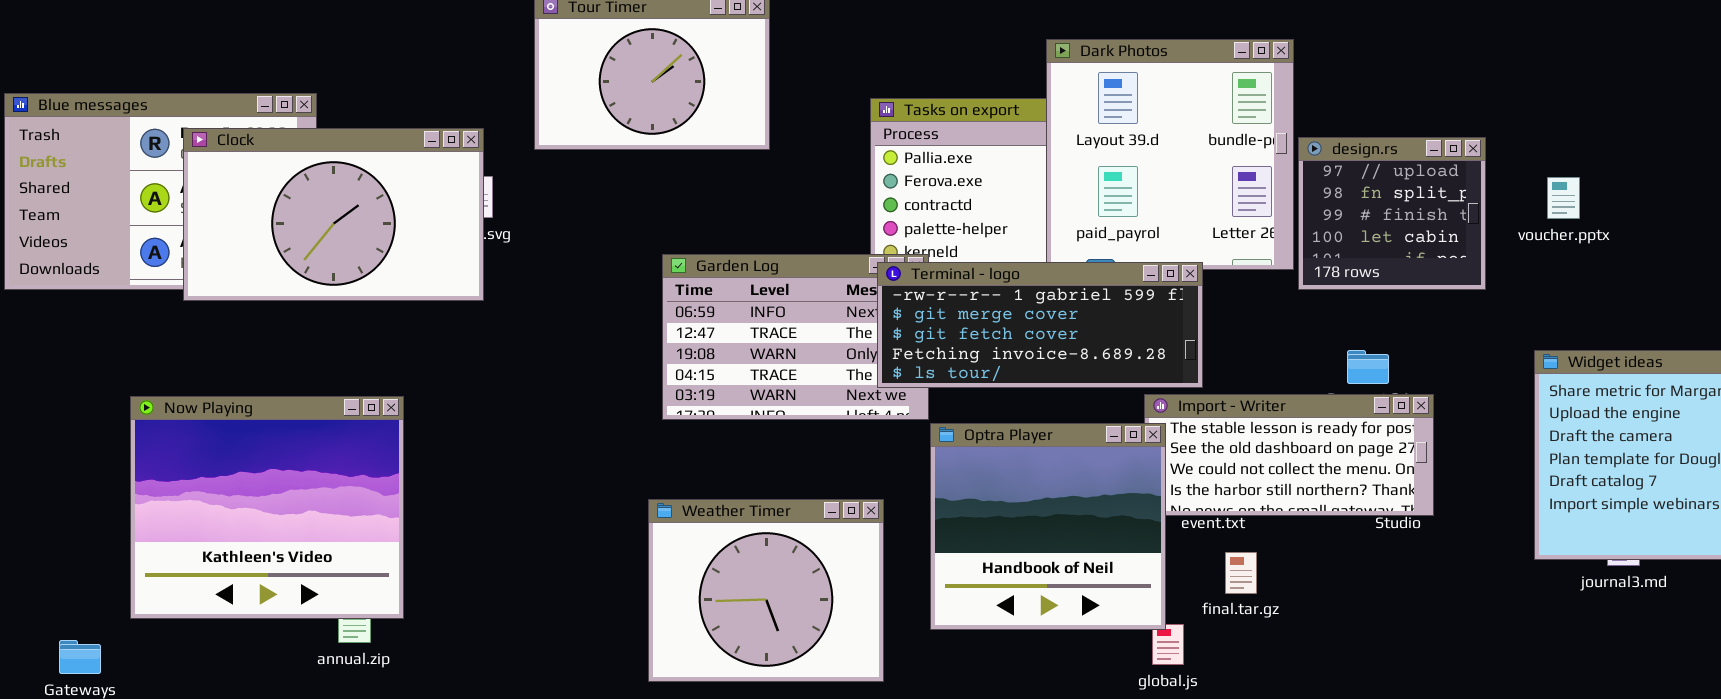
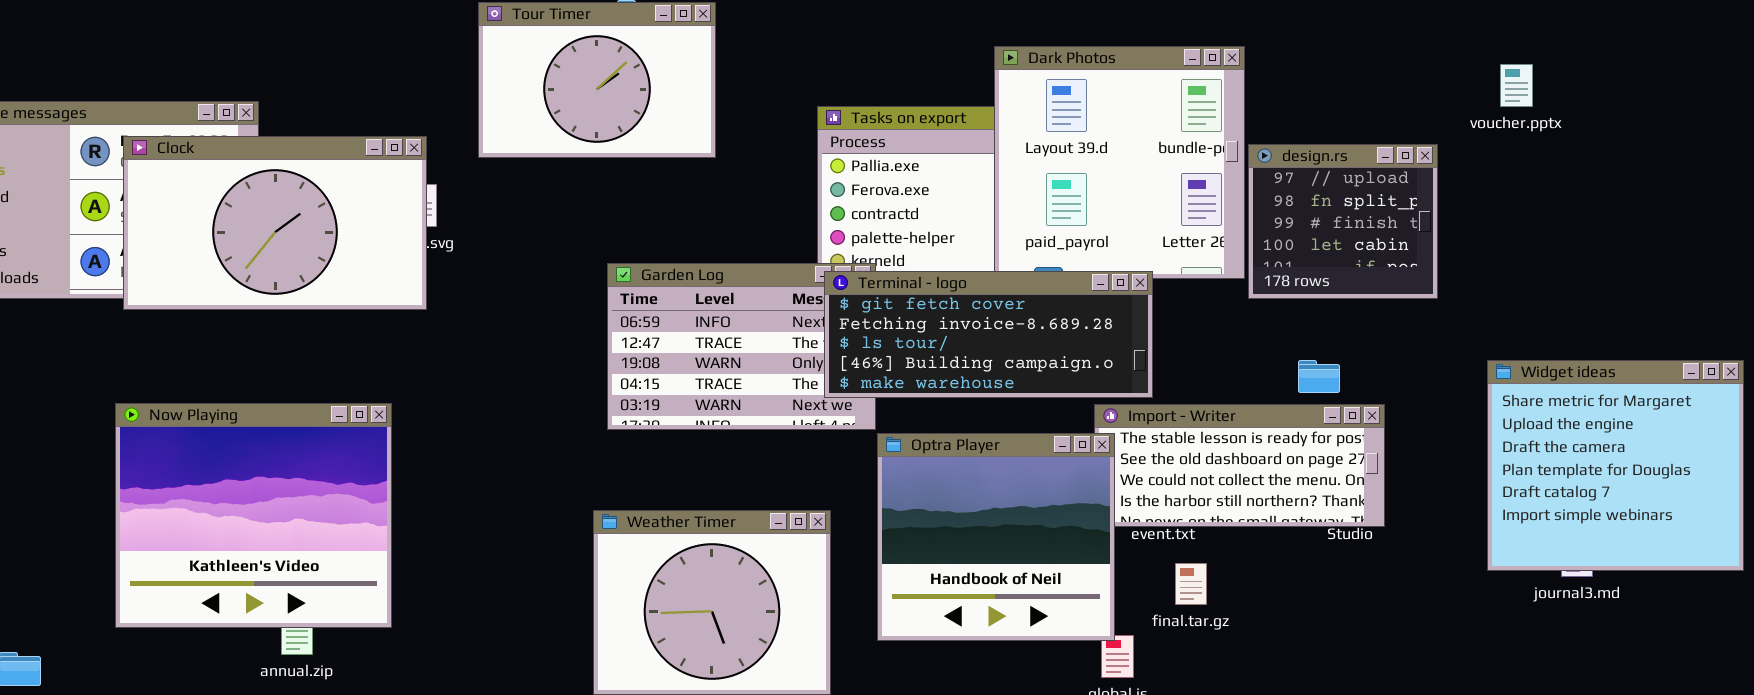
voucher.pptx: [1547,177,1580,219] -> [1500,64,1533,107], moved
Terminal - logo: [877,262,1203,388] -> [824,271,1153,398], scrolled down 2 rows
Now Playing: [130,396,404,619] -> [115,403,392,628], moved

